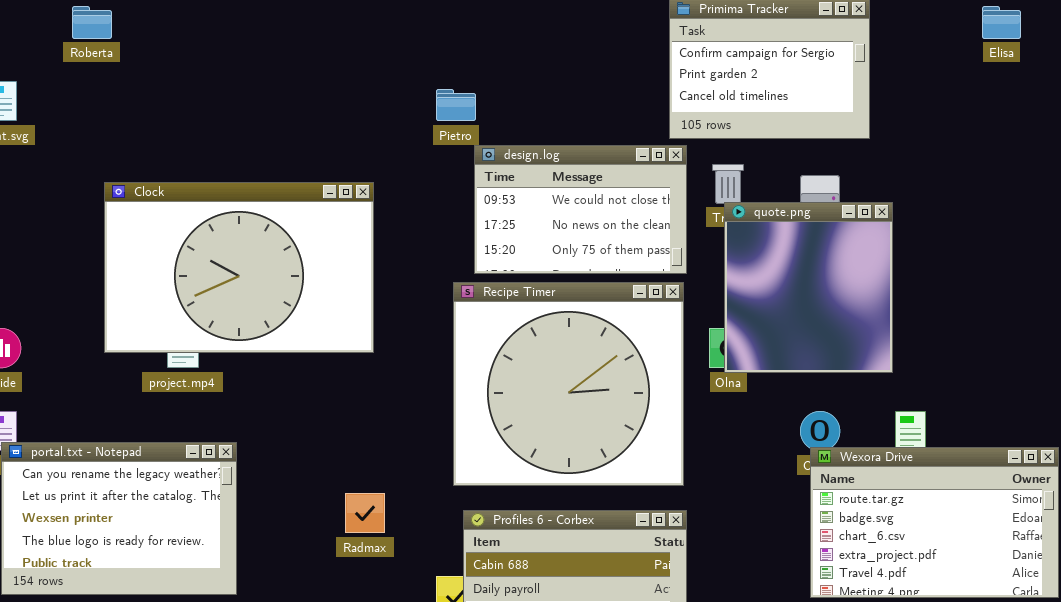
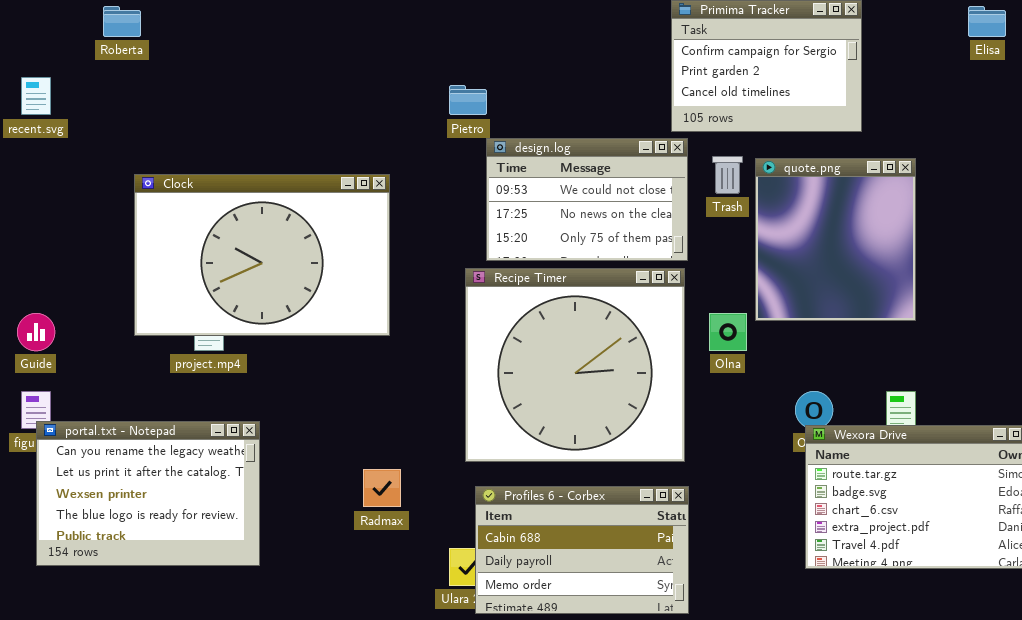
quote.png: [724,202,893,373] -> [755,158,916,321], moved

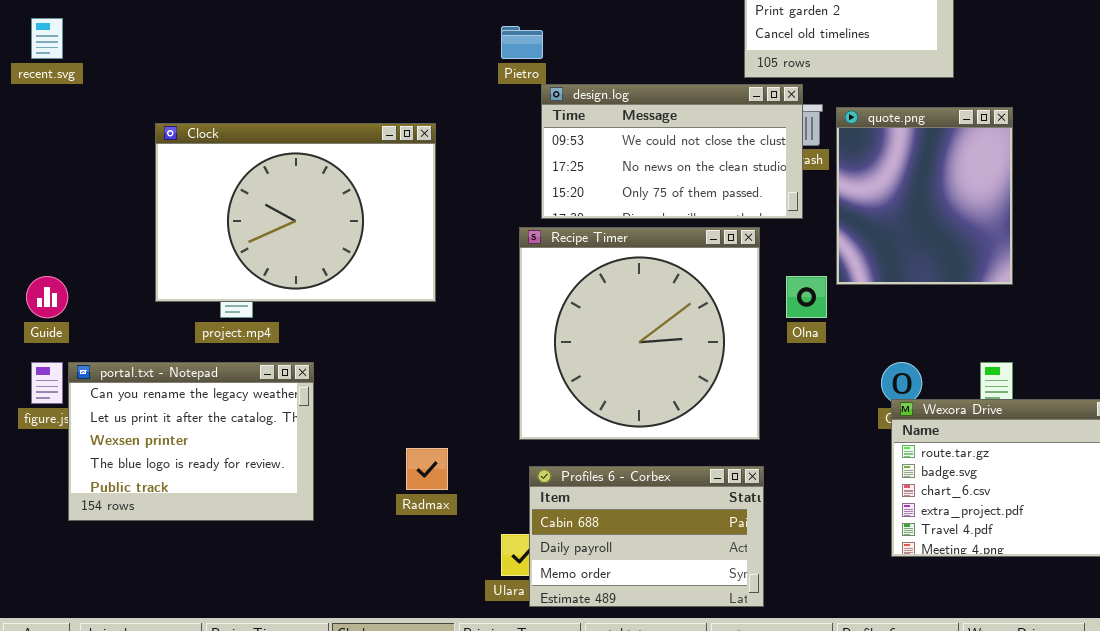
design.log: [486,138,688,261] -> [541,84,803,219], resized
portal.txt - Notepad: [36,421,260,566] -> [68,362,314,521], moved

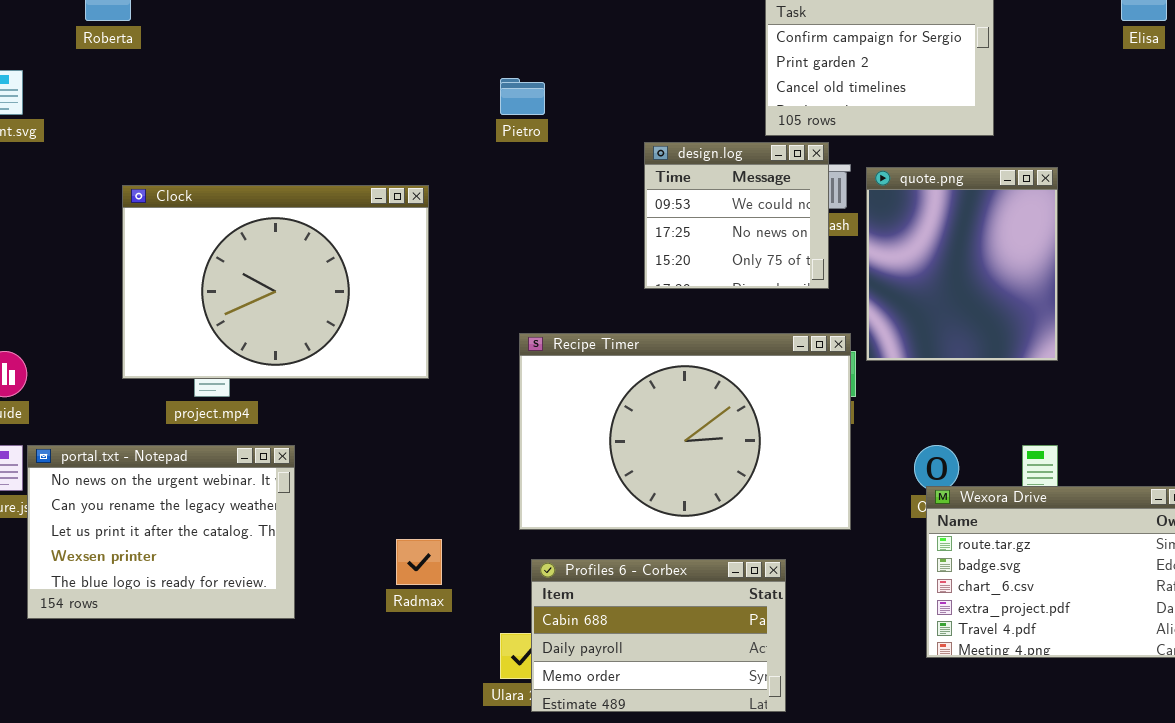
design.log: [541,84,803,219] -> [644,142,829,289], resized
Recipe Timer: [519,227,760,440] -> [519,333,851,530], resized
portal.txt - Notepad: [68,362,314,521] -> [27,445,295,619], scrolled up 1 row

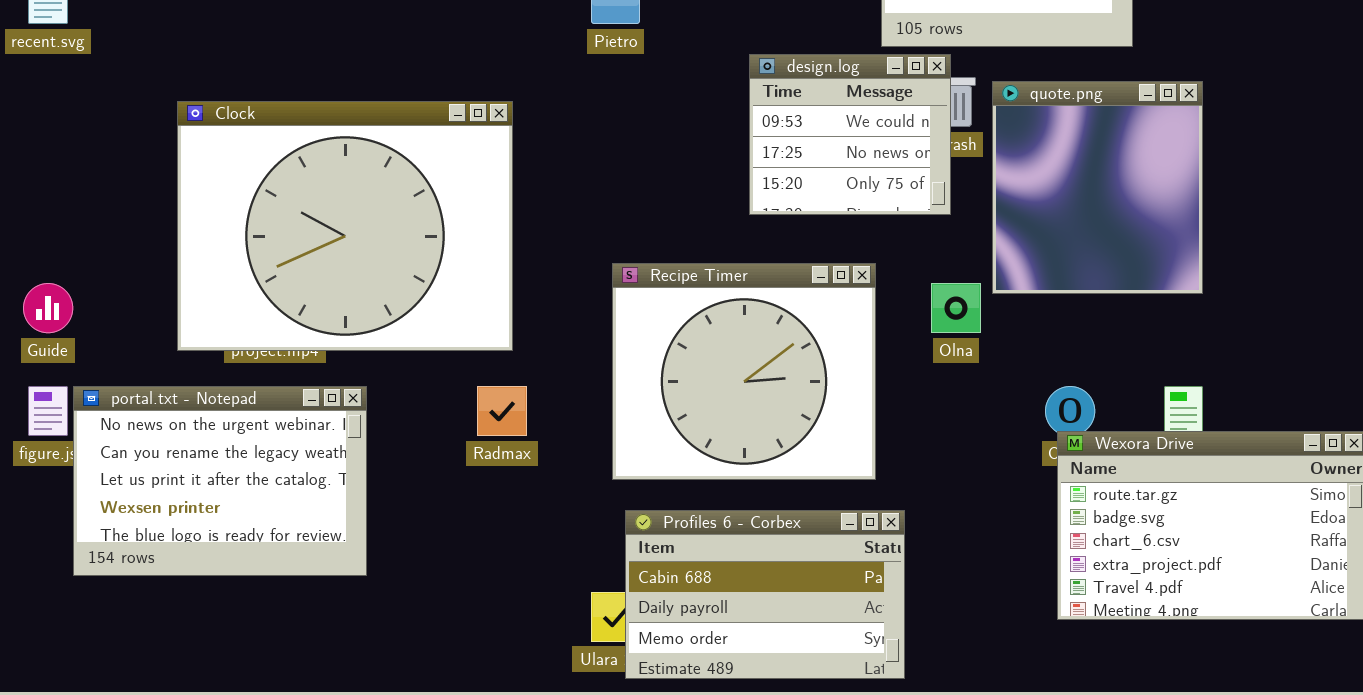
Clock: [122,185,429,379] -> [177,101,513,351], resized
Recipe Timer: [519,333,851,530] -> [612,263,876,480], resized
Radmax: [396,539,442,585] -> [477,386,527,436], moved

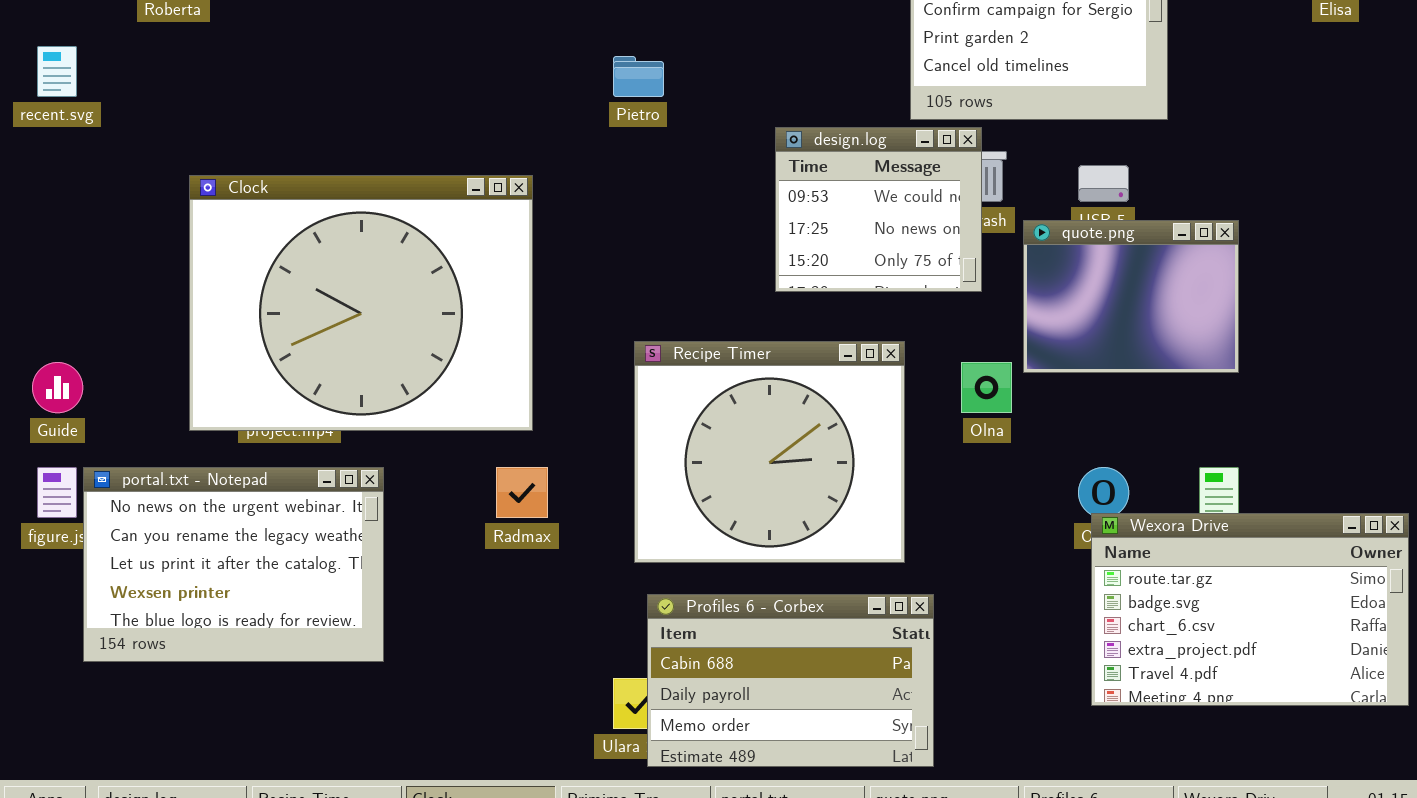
quote.png: [992,81,1203,294] -> [1023,220,1239,373], resized

